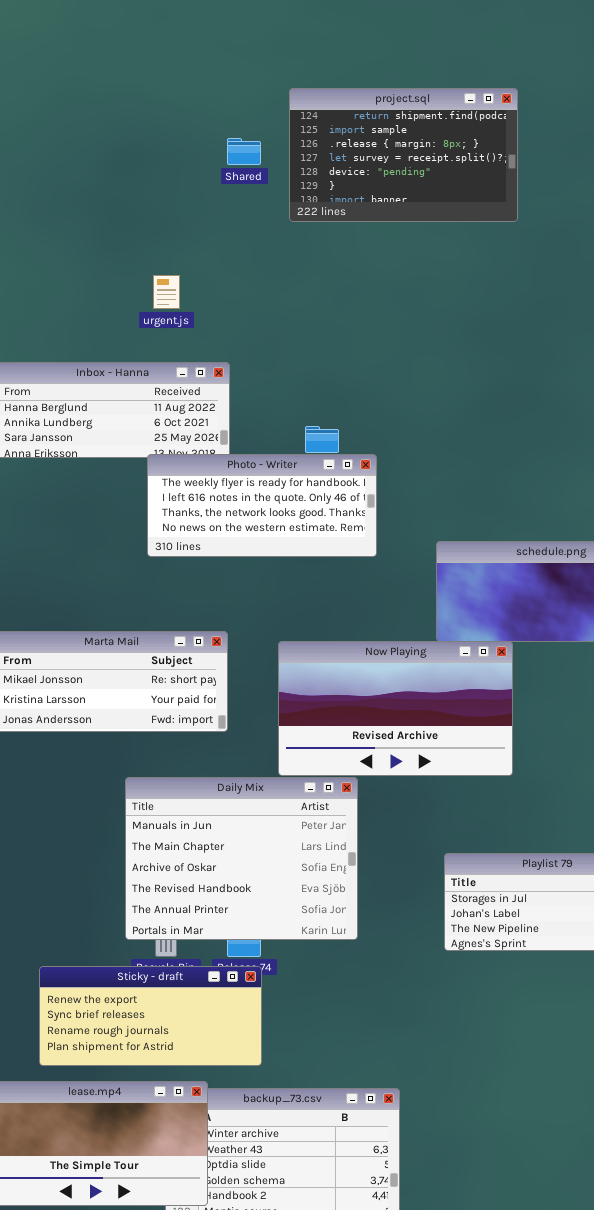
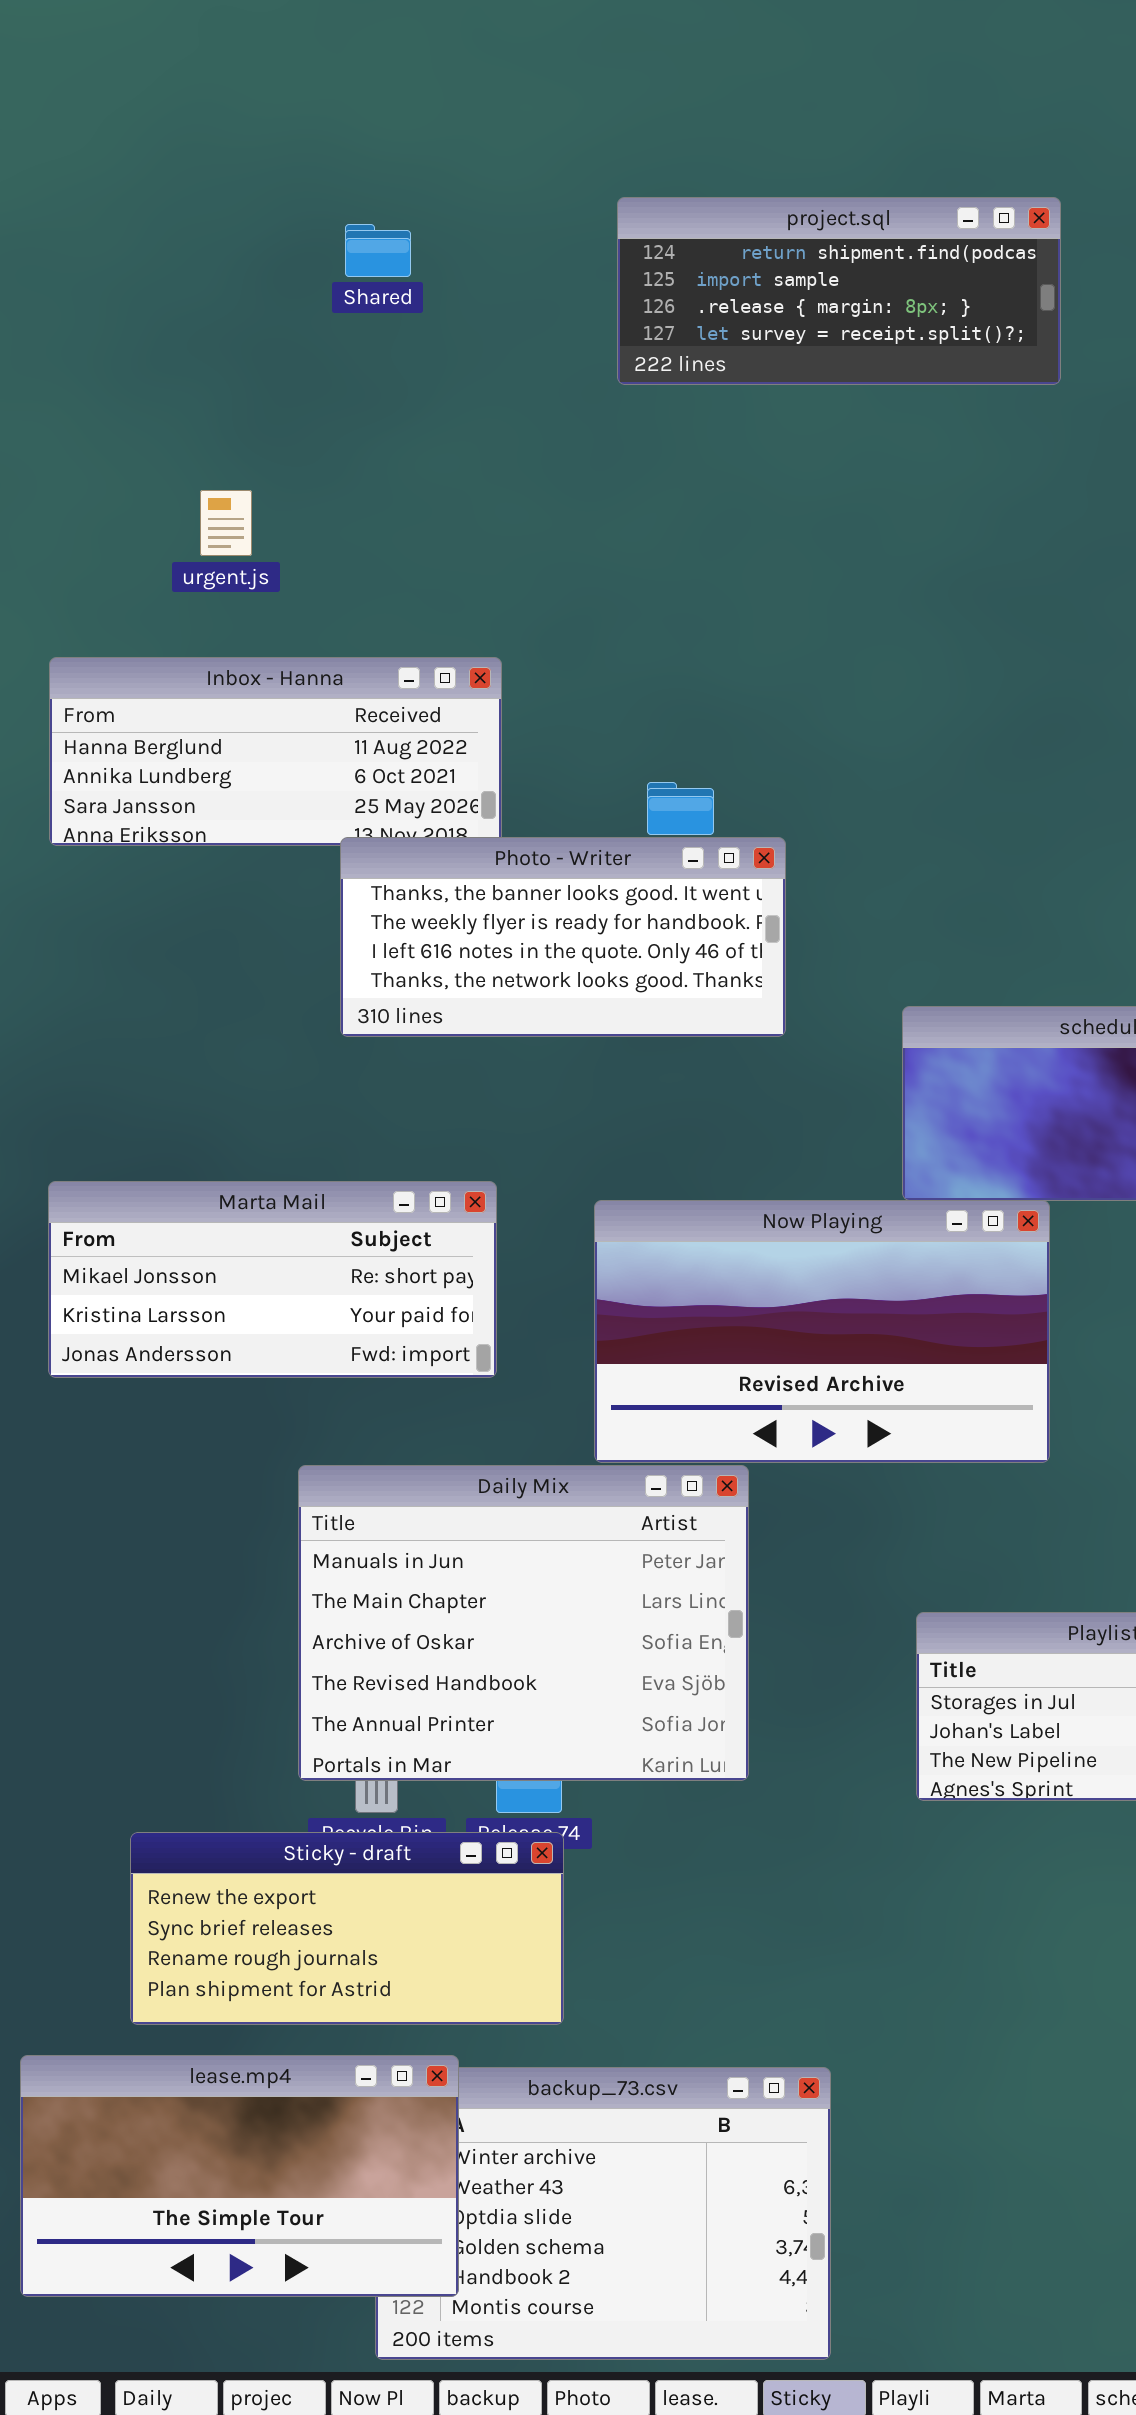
project.sql: [289,88,518,222] -> [617,197,1061,385], resized
Shared: [227,138,261,165] -> [345,224,411,277], moved
urgent.js: [153,275,180,309] -> [200,490,252,556], moved
Photo - Writer: [147,454,377,557] -> [340,837,786,1037], scrolled up 1 row

